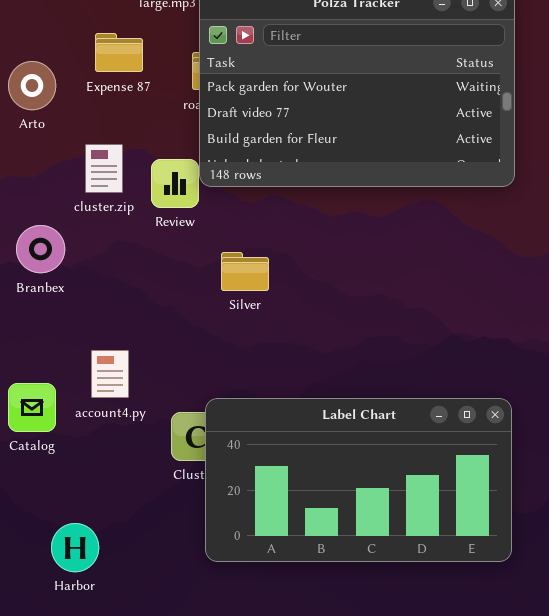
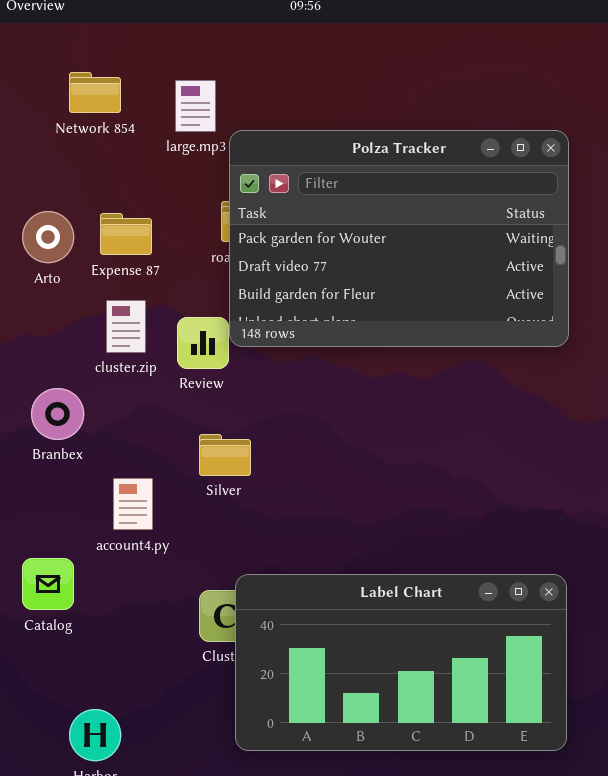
Expense 87: [95,33,143,72] -> [100,213,152,255], moved
Silver: [221,252,269,291] -> [199,434,251,476], moved
account4.py: [91,350,129,398] -> [113,478,153,530], moved

